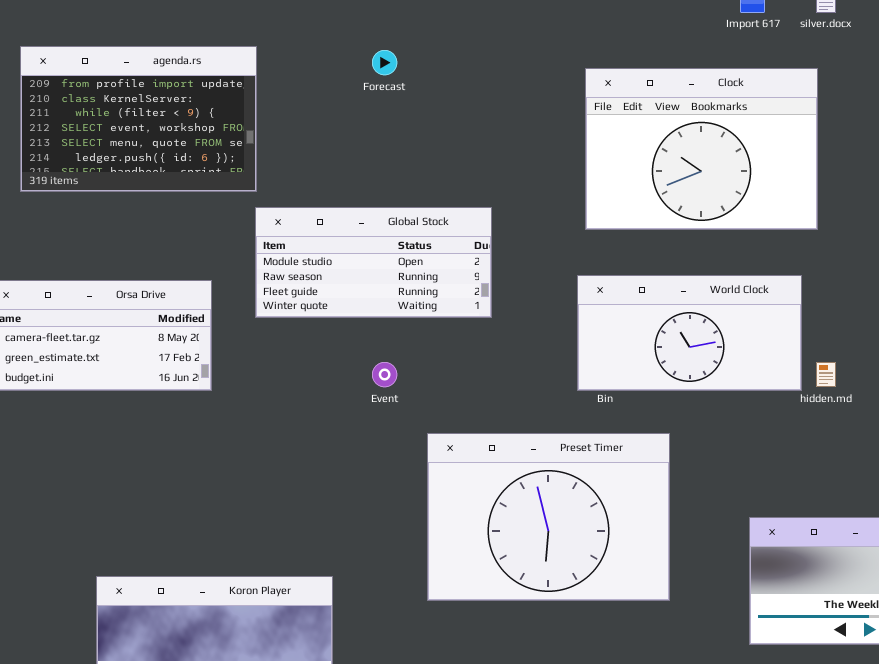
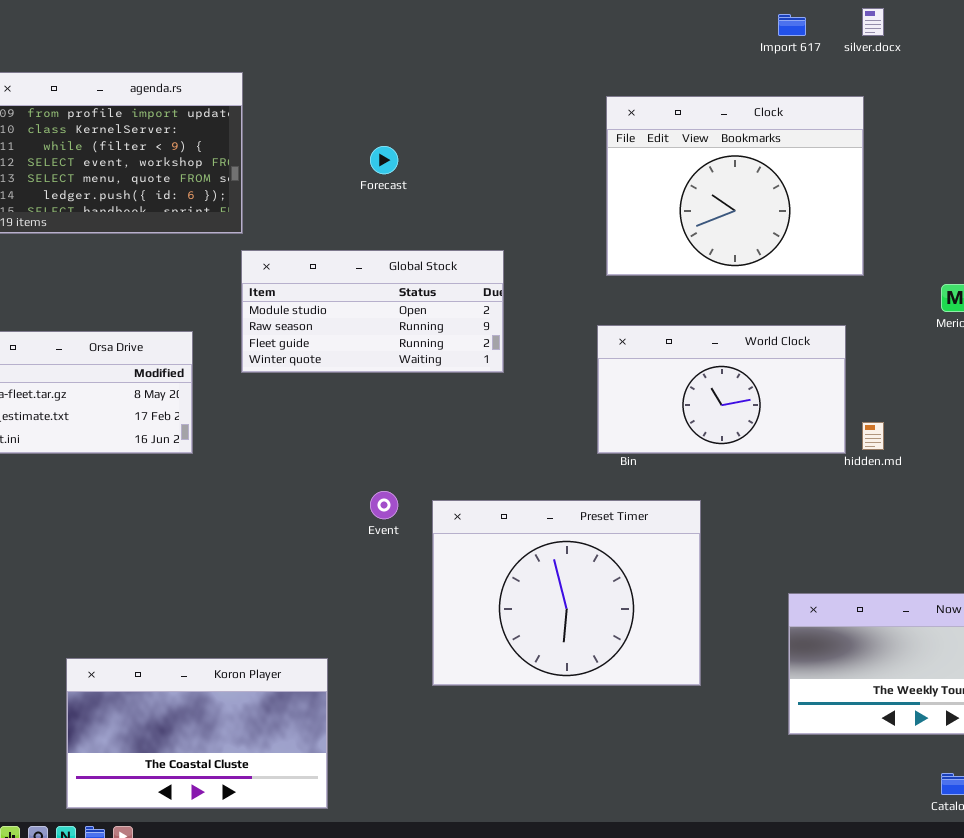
Forecast: [372,50,397,75] -> [370,146,398,174], moved
Event: [372,362,397,387] -> [370,491,398,519], moved

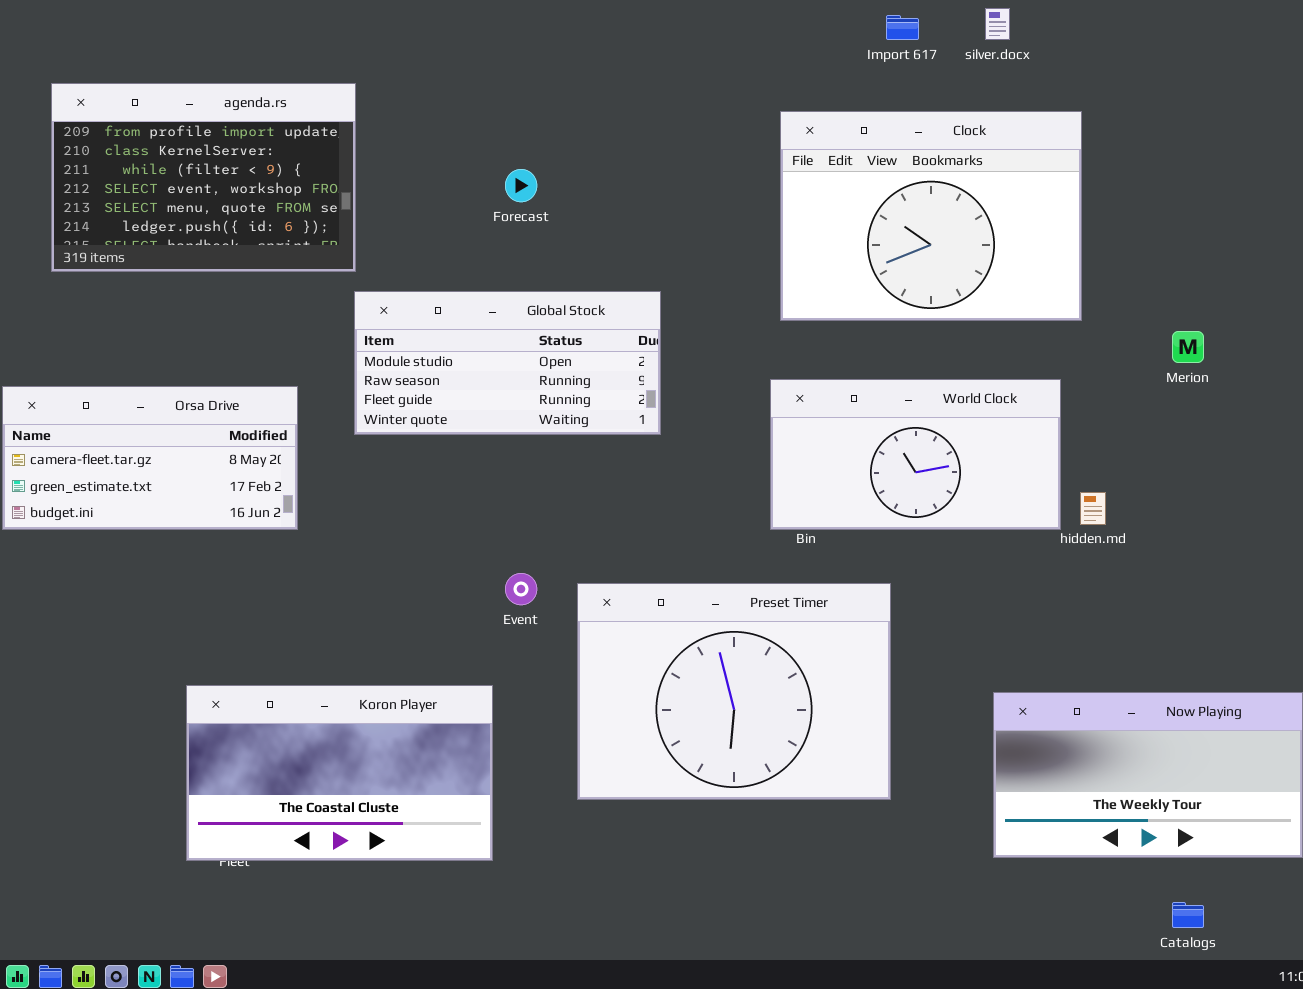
silver.docx: [862,8,884,36] -> [985,8,1010,40], moved
Import 617: [778,14,806,36] -> [886,15,919,40], moved
Koron Player: [66,658,328,809] -> [186,685,493,861], moved

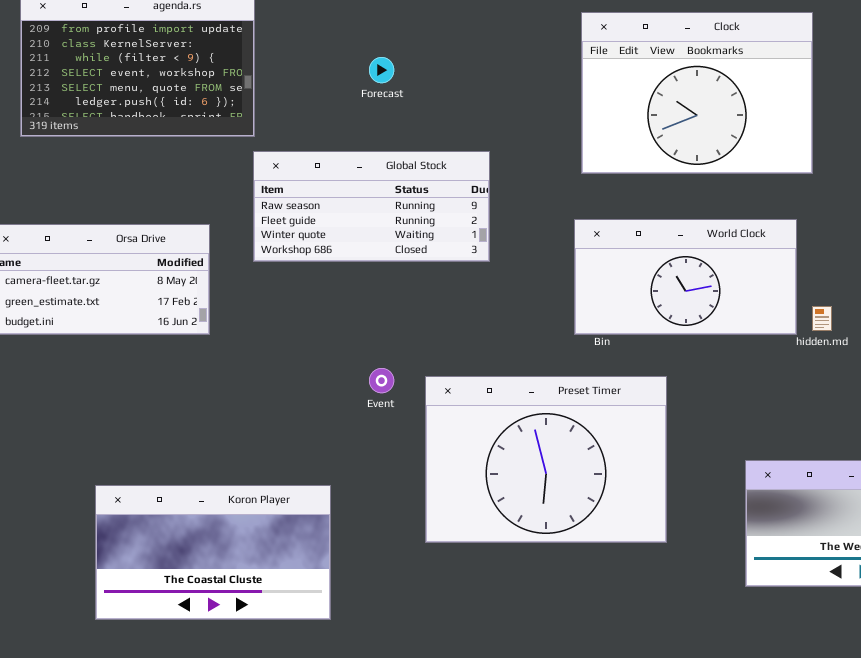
Global Stock: [354,291,661,435] -> [253,151,490,262], scrolled down 1 row
Koron Player: [186,685,493,861] -> [95,485,331,620], moved

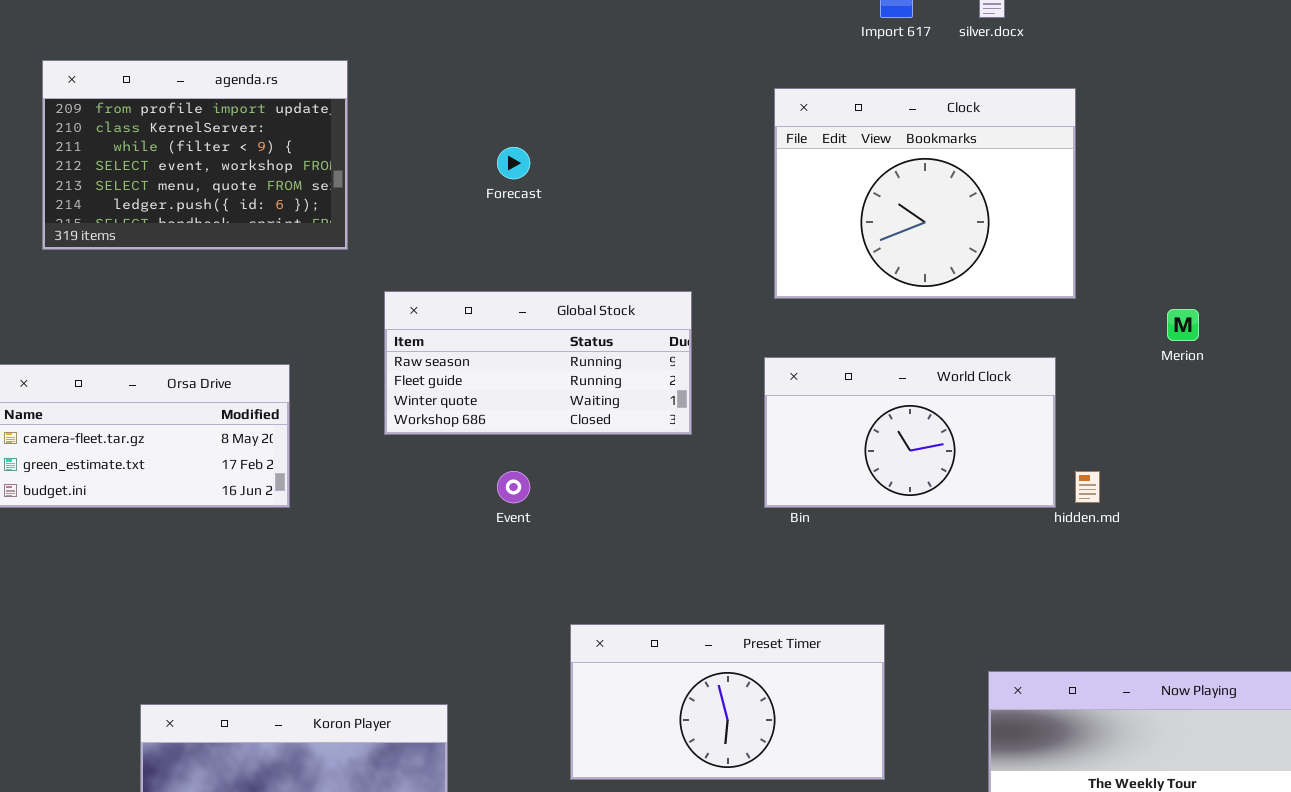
Global Stock: [253,151,490,262] -> [384,291,692,435], moved
Event: [369,368,394,393] -> [497,471,530,503], moved
Preset Timer: [425,376,667,543] -> [570,624,885,780], resized

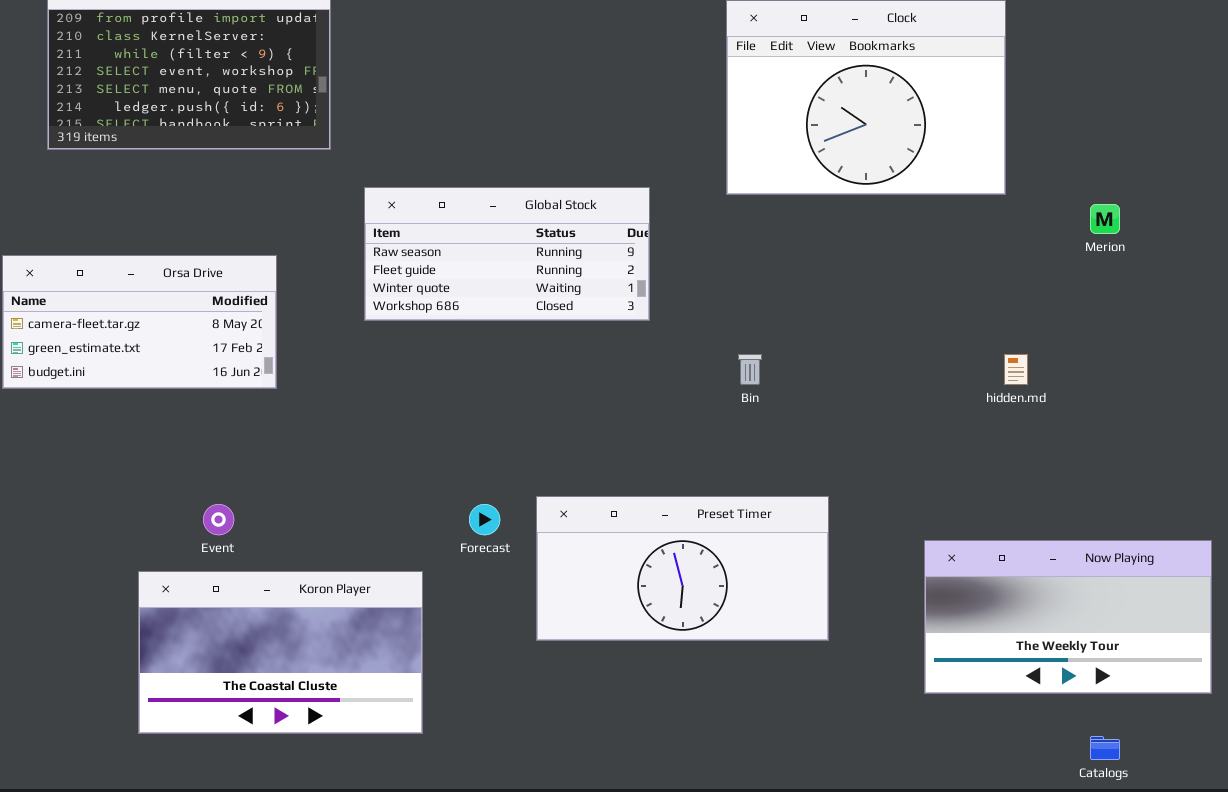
Forecast: [497,147,530,179] -> [469,504,500,535], moved
World Clock: [764,357,1056,508] -> none, closed
Event: [497,471,530,503] -> [203,504,234,535], moved

